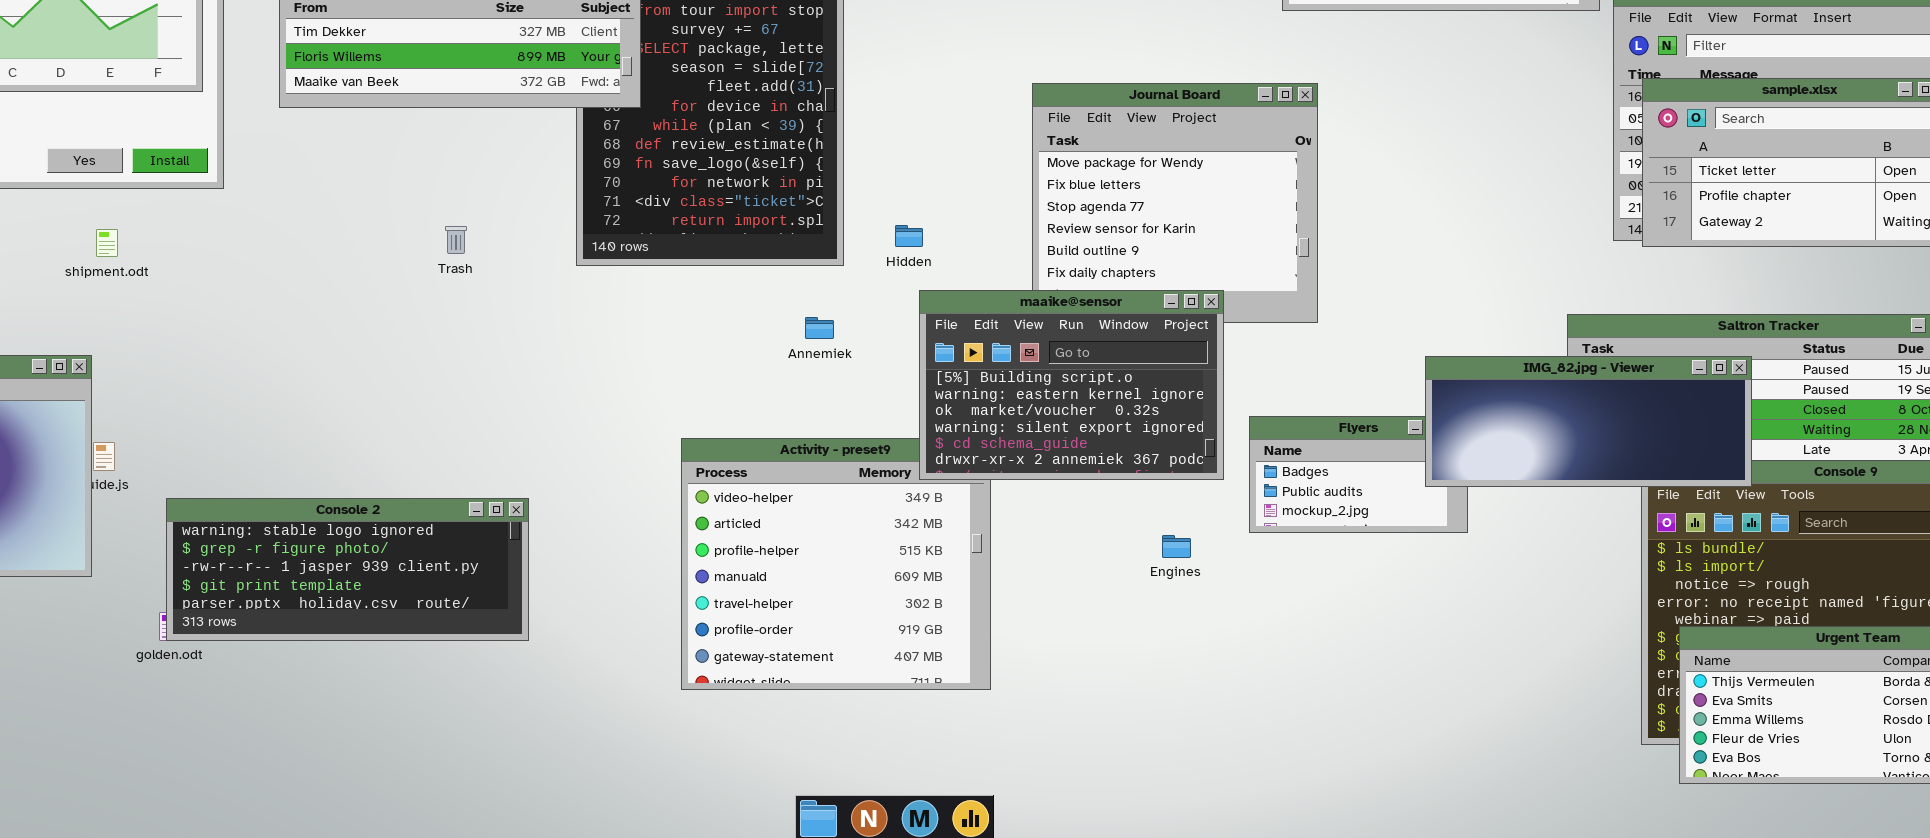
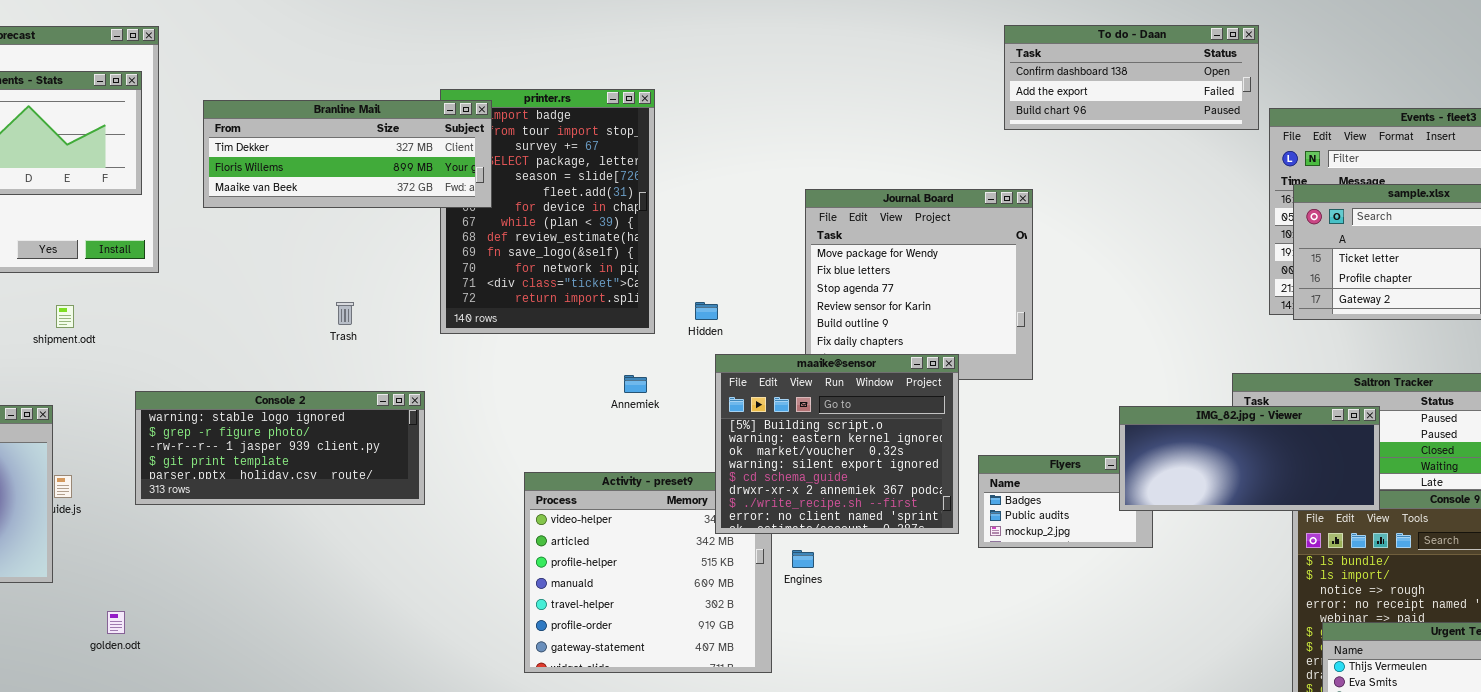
maaike@sensor: [919,290,1224,480] -> [715,354,959,534], resized
Console 2: [166,498,529,641] -> [135,391,425,505], moved
Engines: [1162,535,1191,558] -> [792,550,814,568], moved

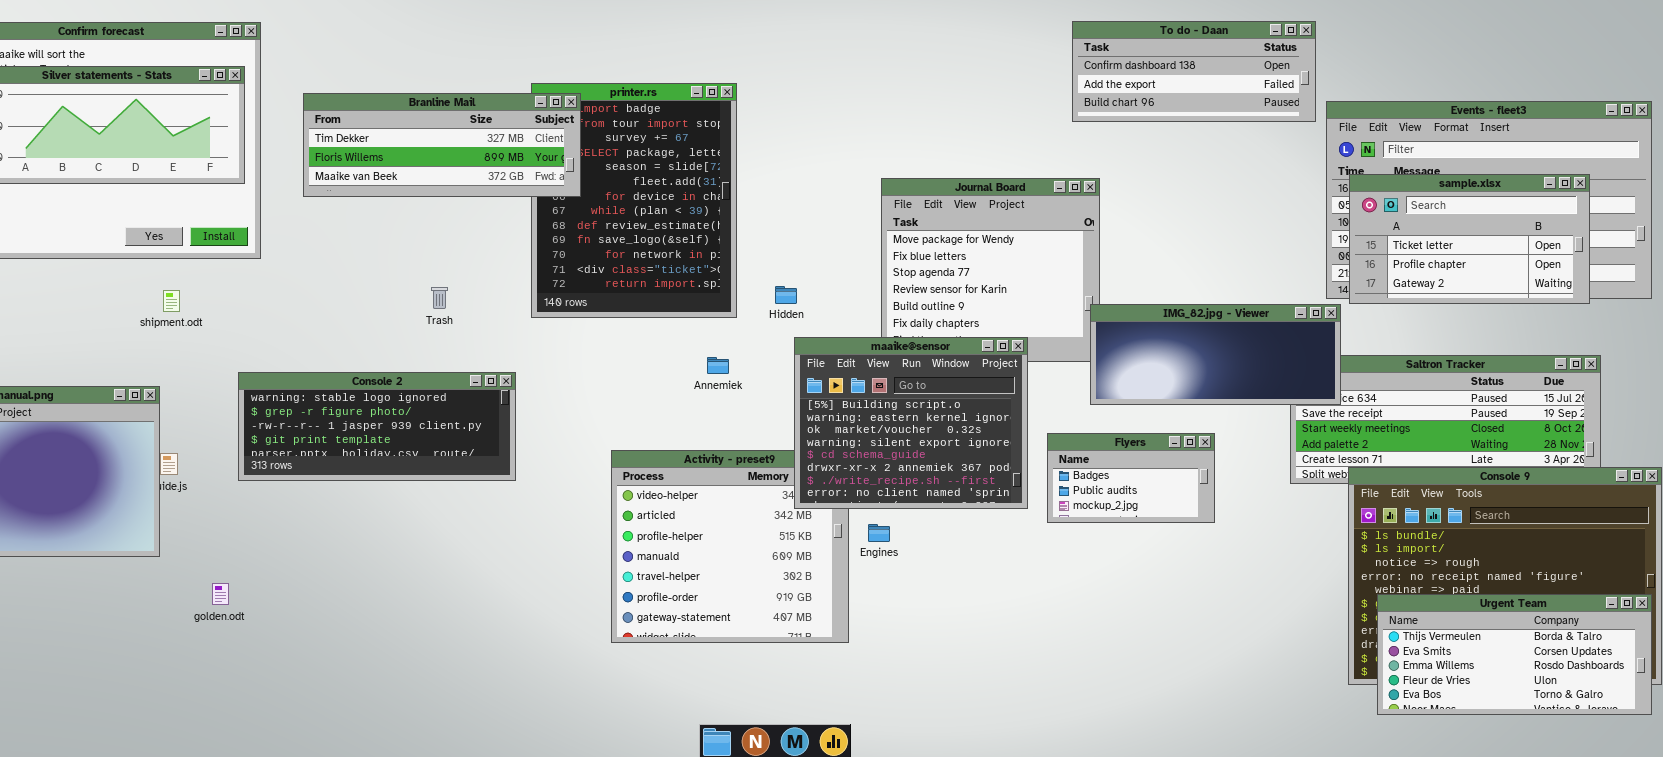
IMG_82.jpg - Viewer: [1119,406,1380,511] -> [1090,304,1341,405], moved

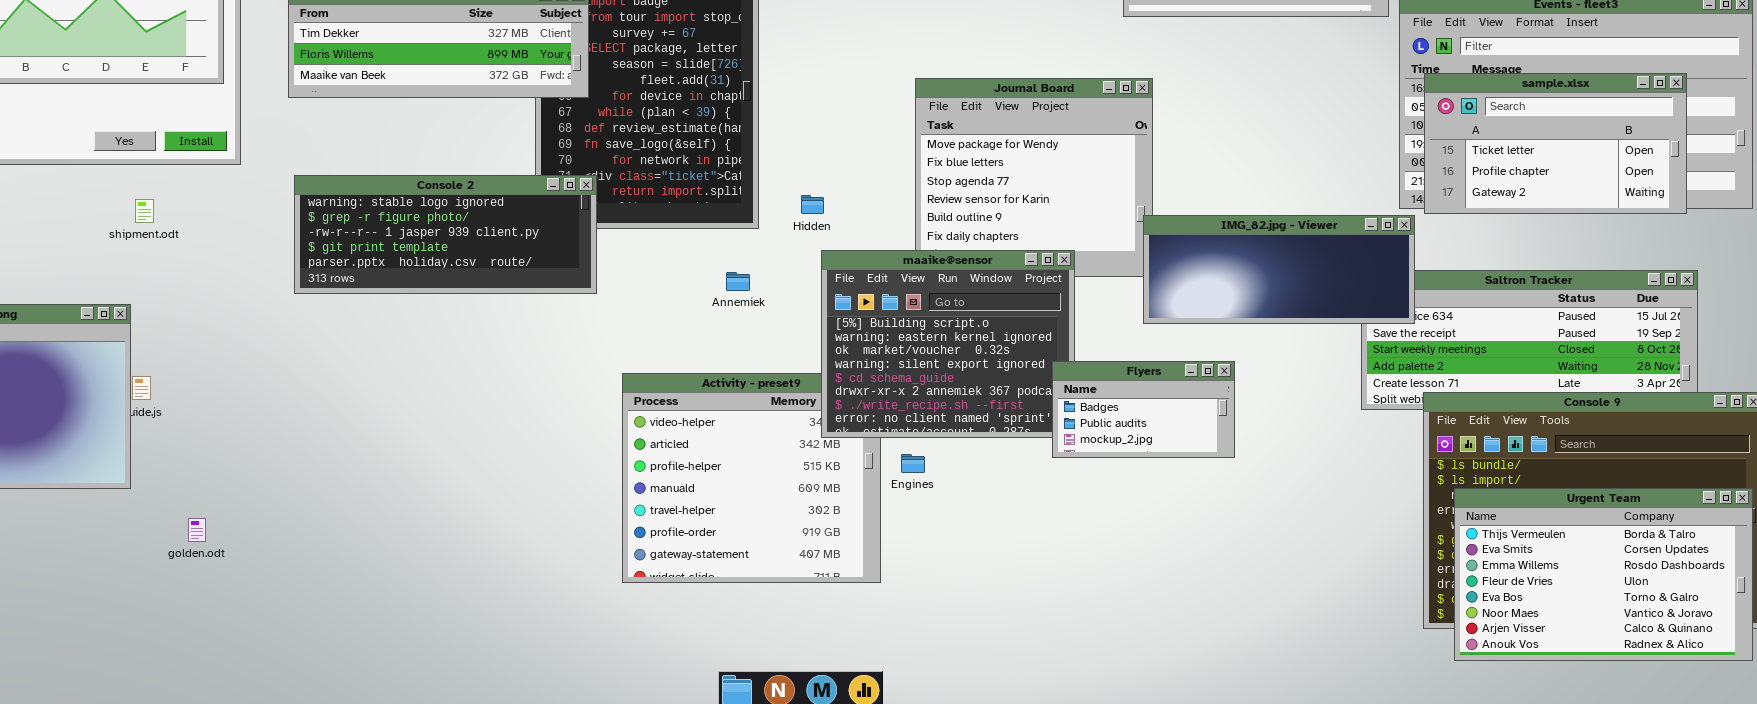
Console 2: [238,372,516,481] -> [294,175,597,294], moved
Flyers: [1047,433,1215,523] -> [1052,361,1235,458], moved
Urgent Team: [1377,594,1652,715] -> [1454,488,1753,661], resized

